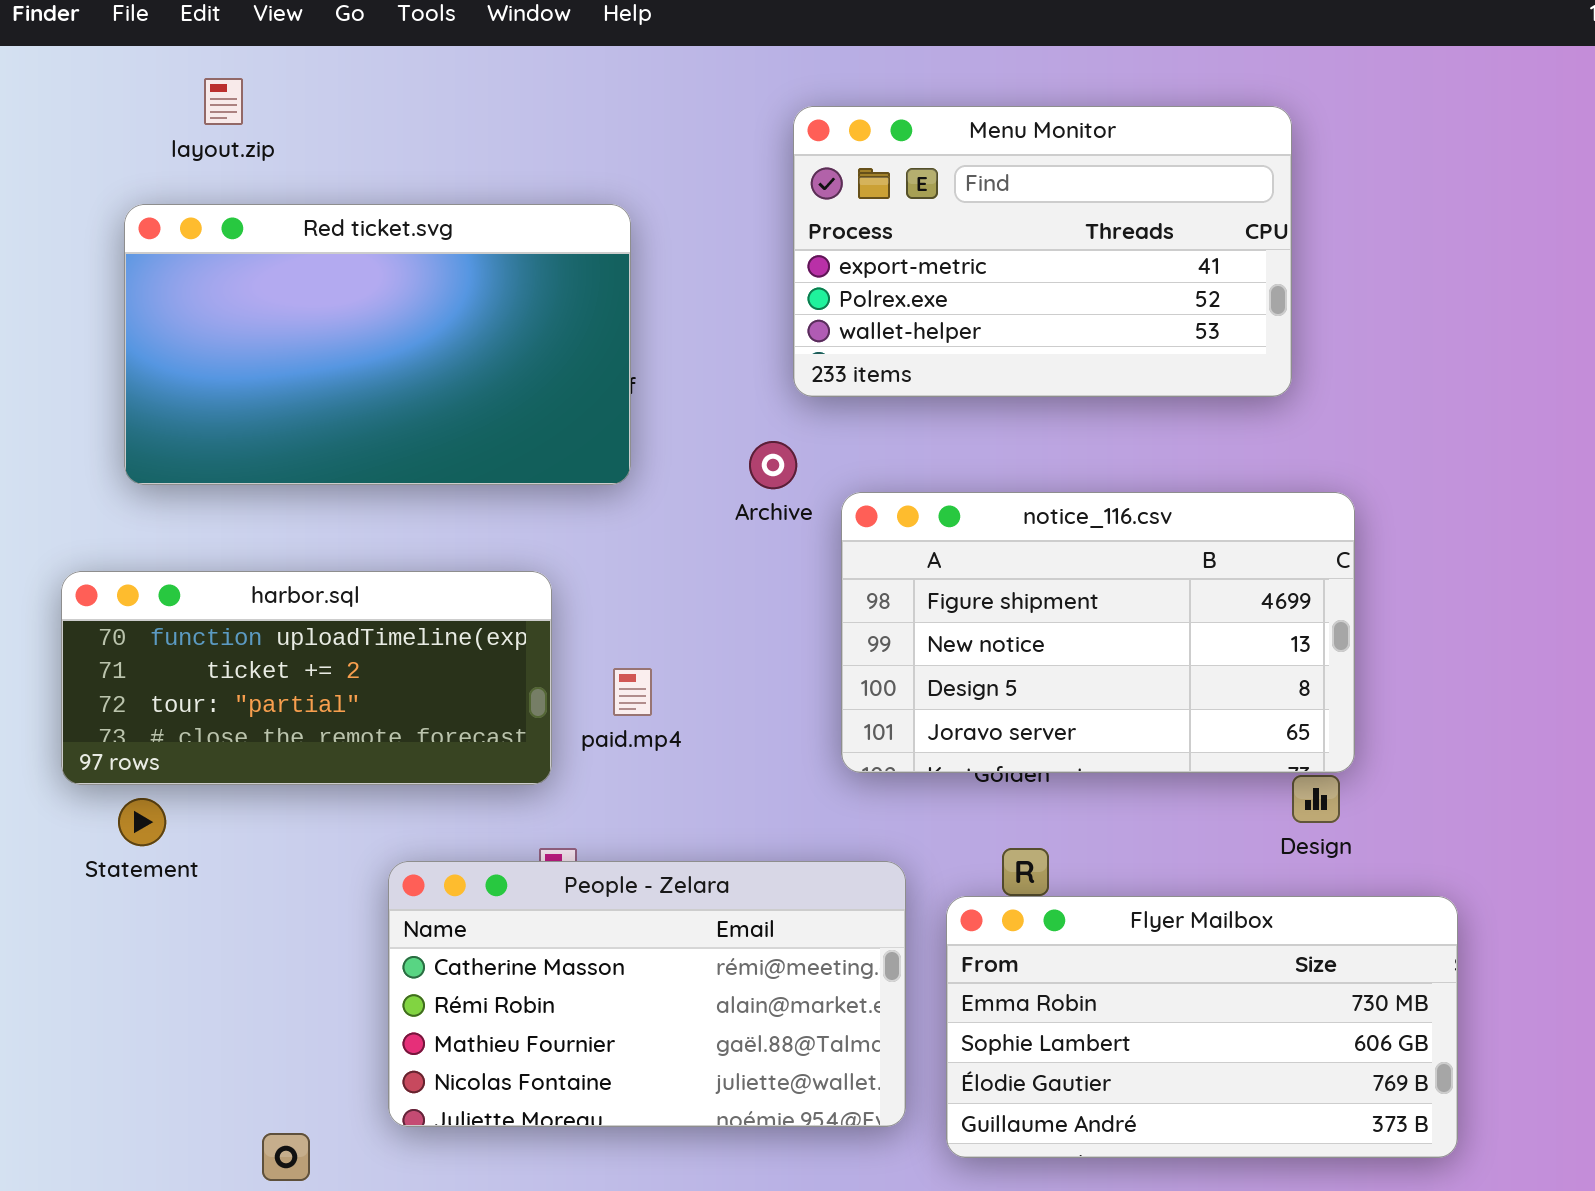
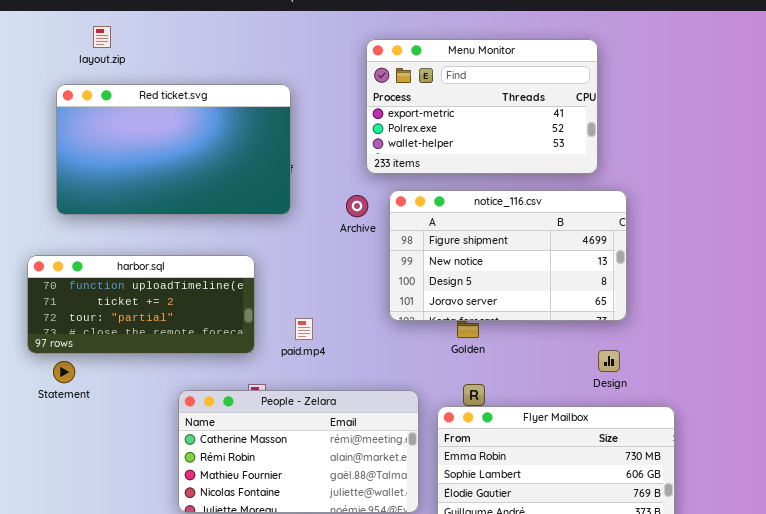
notice_116.csv: [841,492,1355,773] -> [389,190,627,321], moved
paid.mp4: [613,668,652,716] -> [295,318,313,340], moved

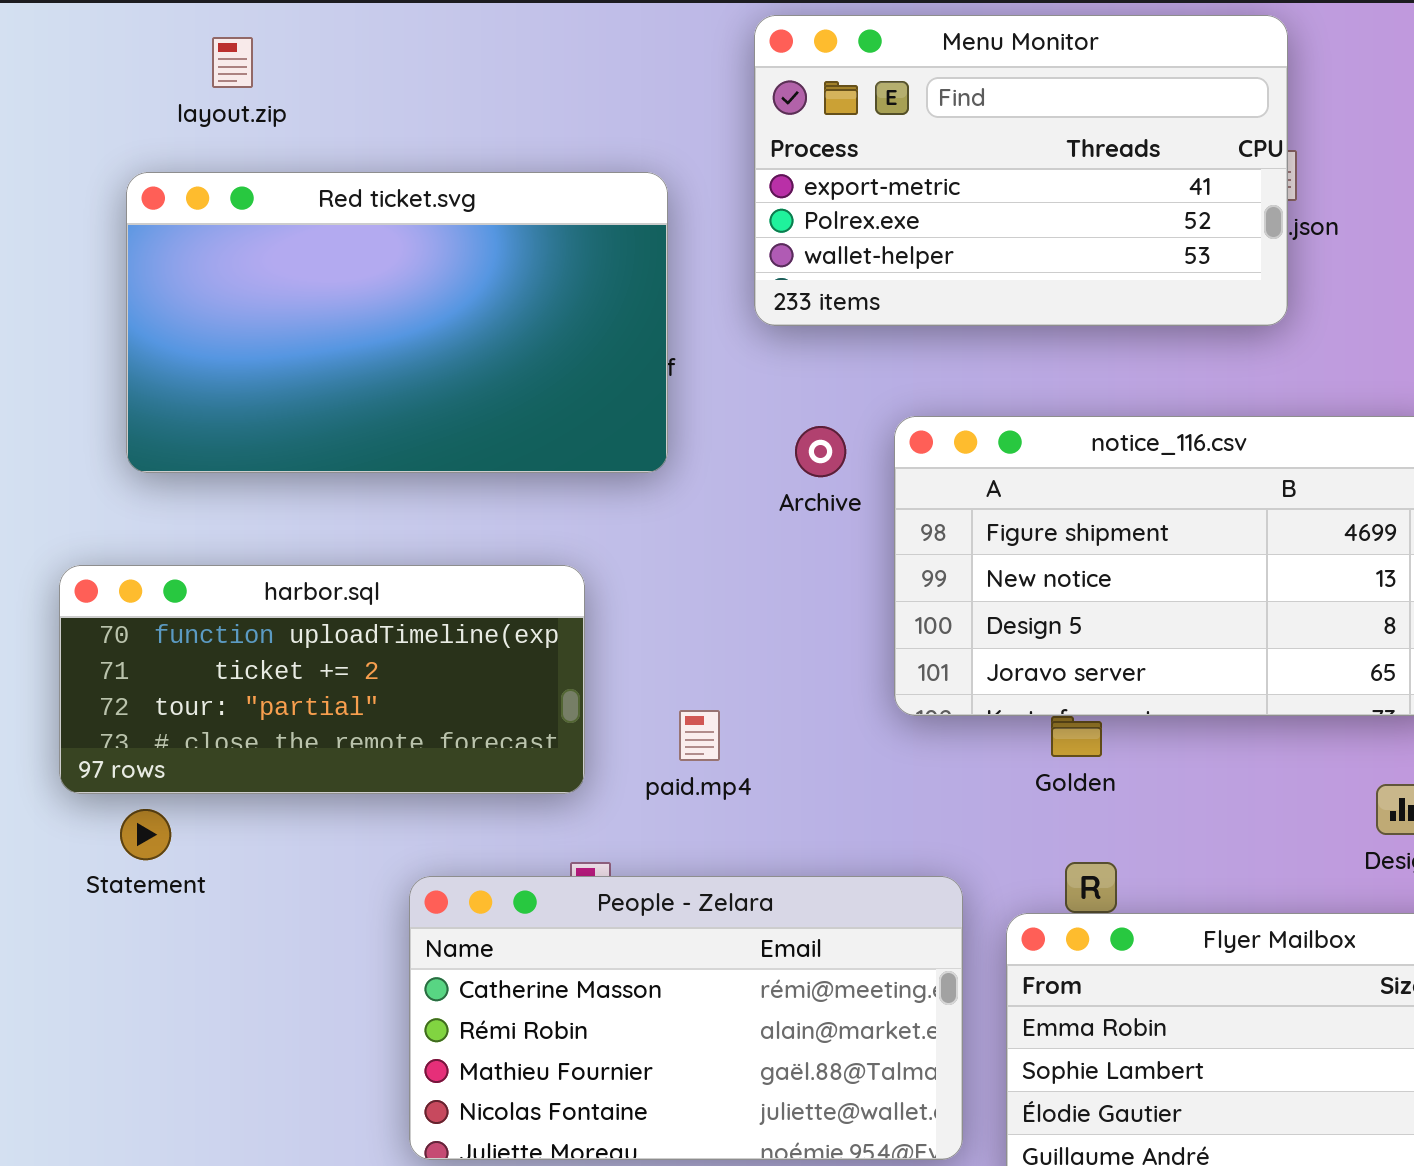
Menu Monitor: [366,39,598,174] -> [754,15,1288,326], moved

